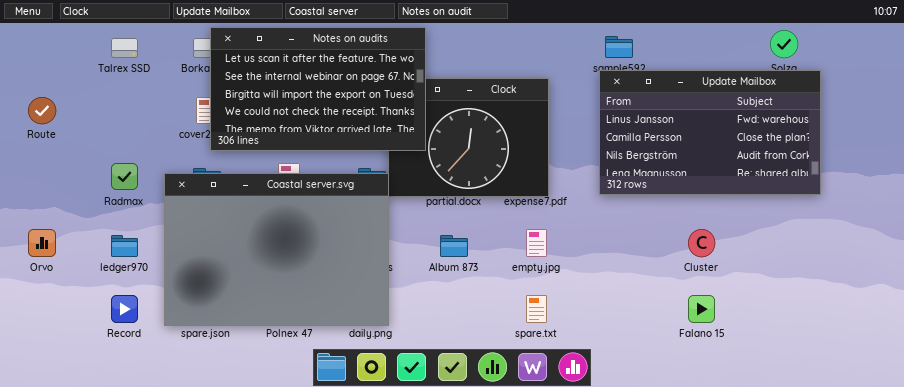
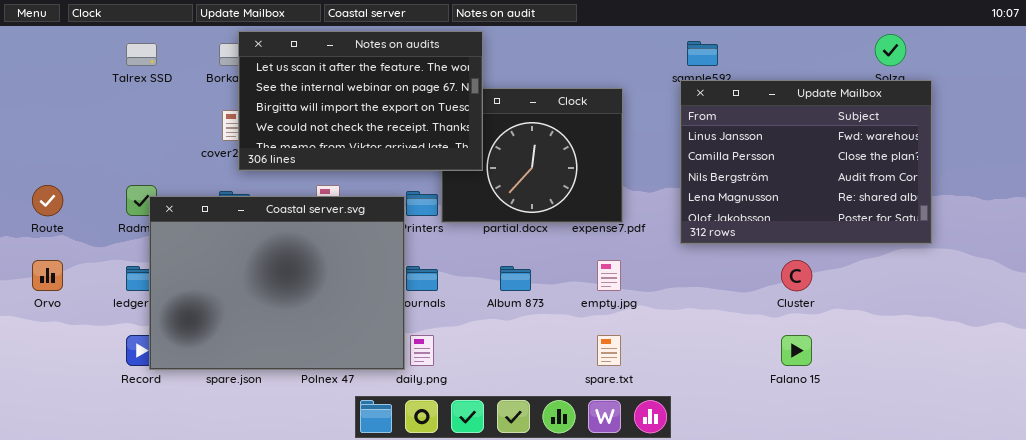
Update Mailbox: [599,70,821,195] -> [680,80,932,244], resized
Route: [28,97,56,124] -> [32,185,63,216], moved
Coastal server.svg: [164,173,389,326] -> [149,196,405,370], moved

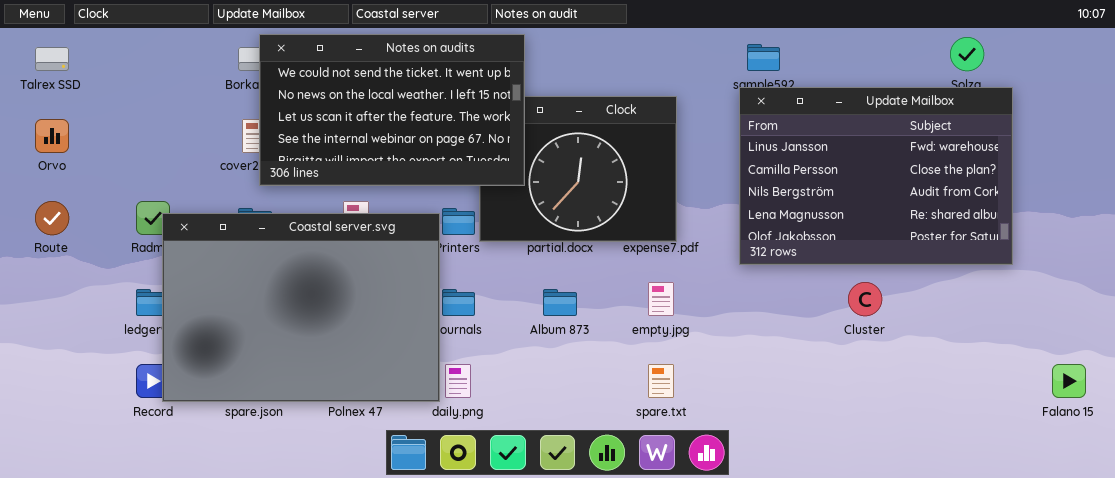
Notes on audits: [238,31,483,171] -> [259,34,525,186], scrolled up 2 rows
Talrex SSD: [126,43,157,66] -> [35,47,69,71], moved
Orvo: [32,260,63,291] -> [35,119,69,153], moved
Falano 15: [781,335,812,366] -> [1052,364,1086,398], moved

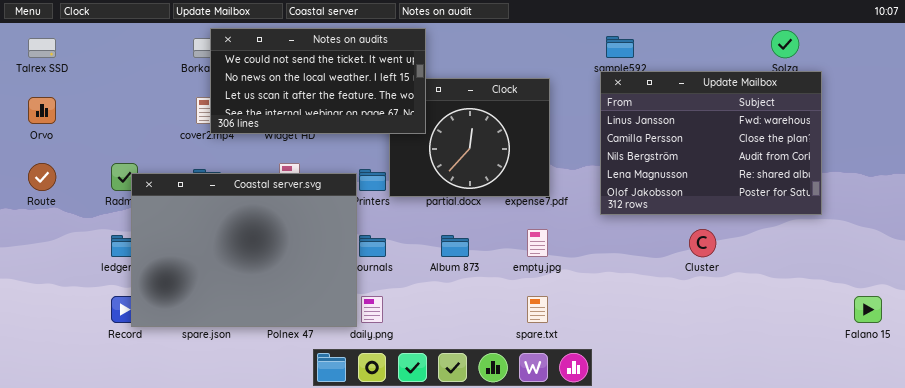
Notes on audits: [259,34,525,186] -> [210,28,426,134], resized

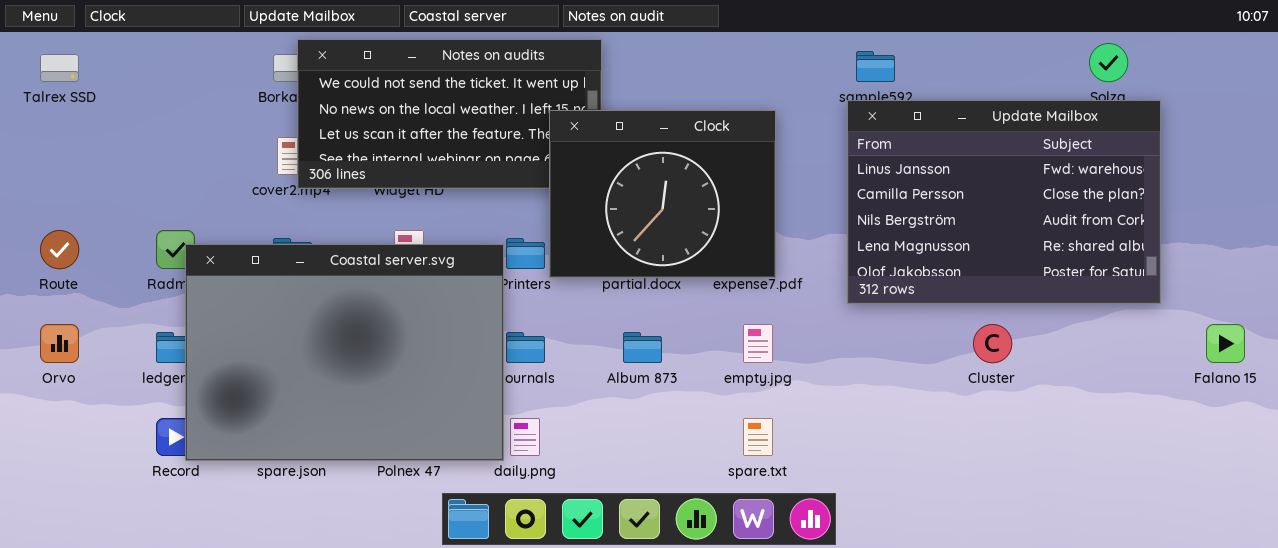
Clock: [389,78,550,197] -> [549,110,776,278], raised
Orvo: [28,97,56,124] -> [40,324,79,363], moved
Falano 15: [854,296,882,323] -> [1206,324,1245,363], moved

